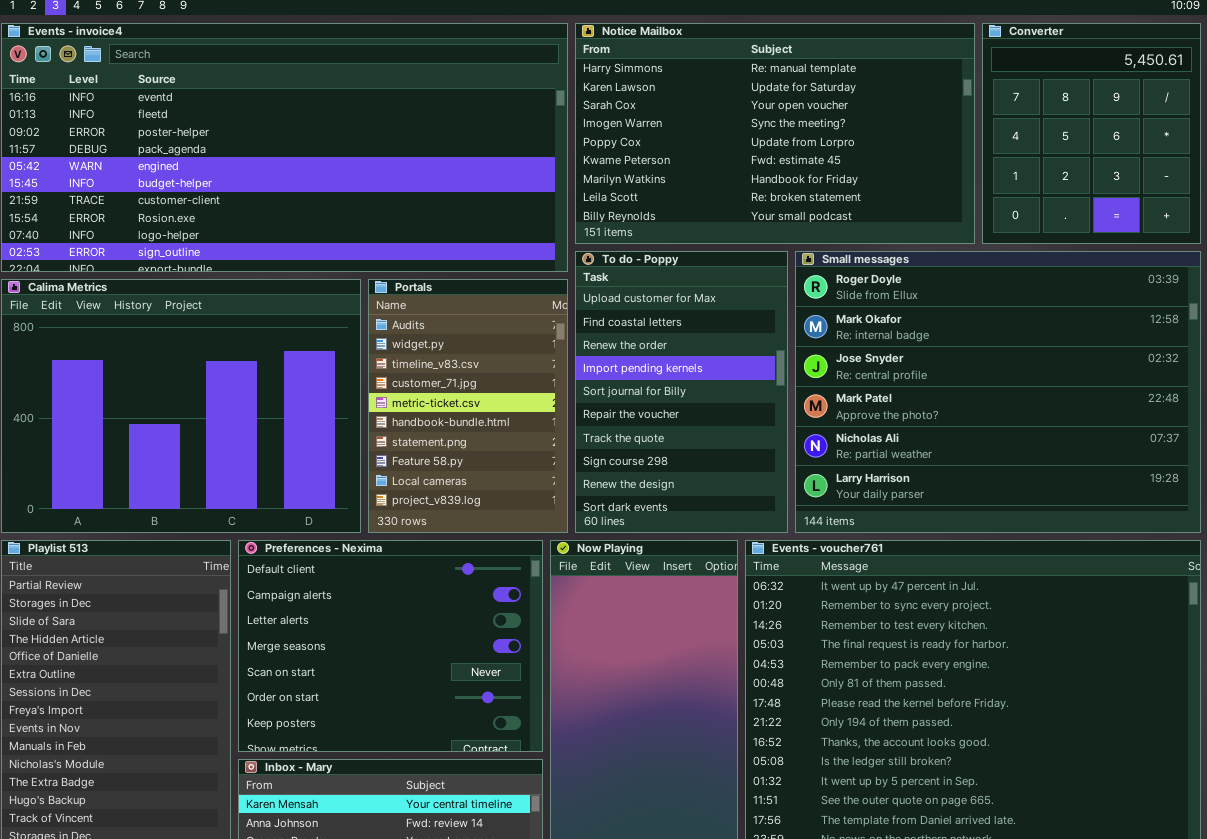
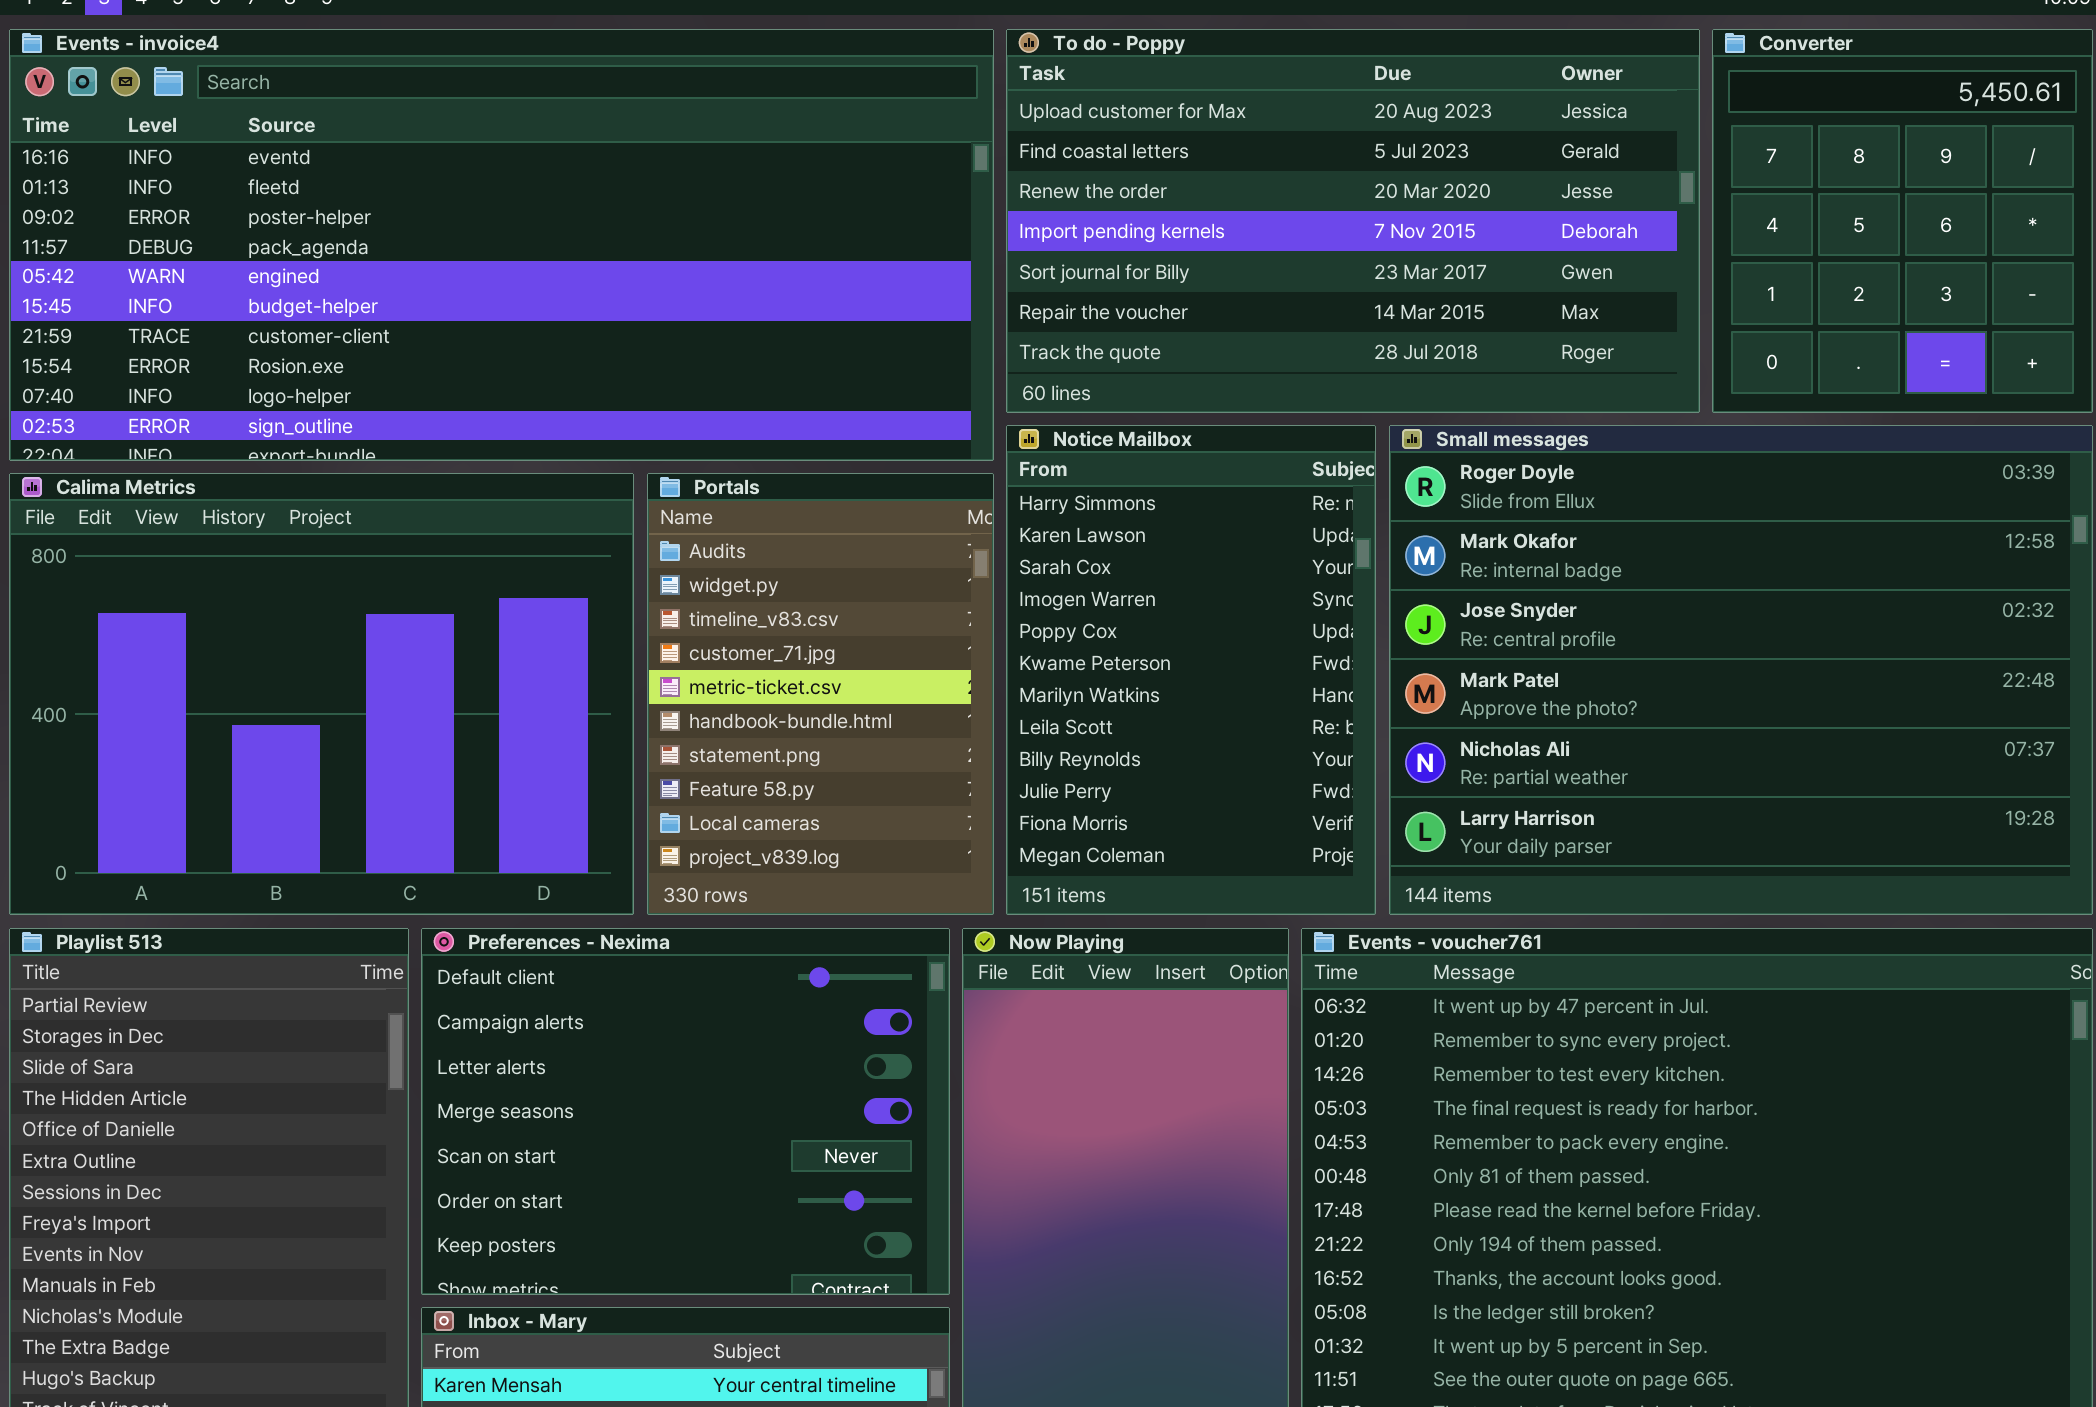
Notice Mailbox: [575,23,975,244] -> [1006,425,1376,915], moved, resized
To do - Poppy: [575,251,788,533] -> [1006,29,1700,413], moved, resized

